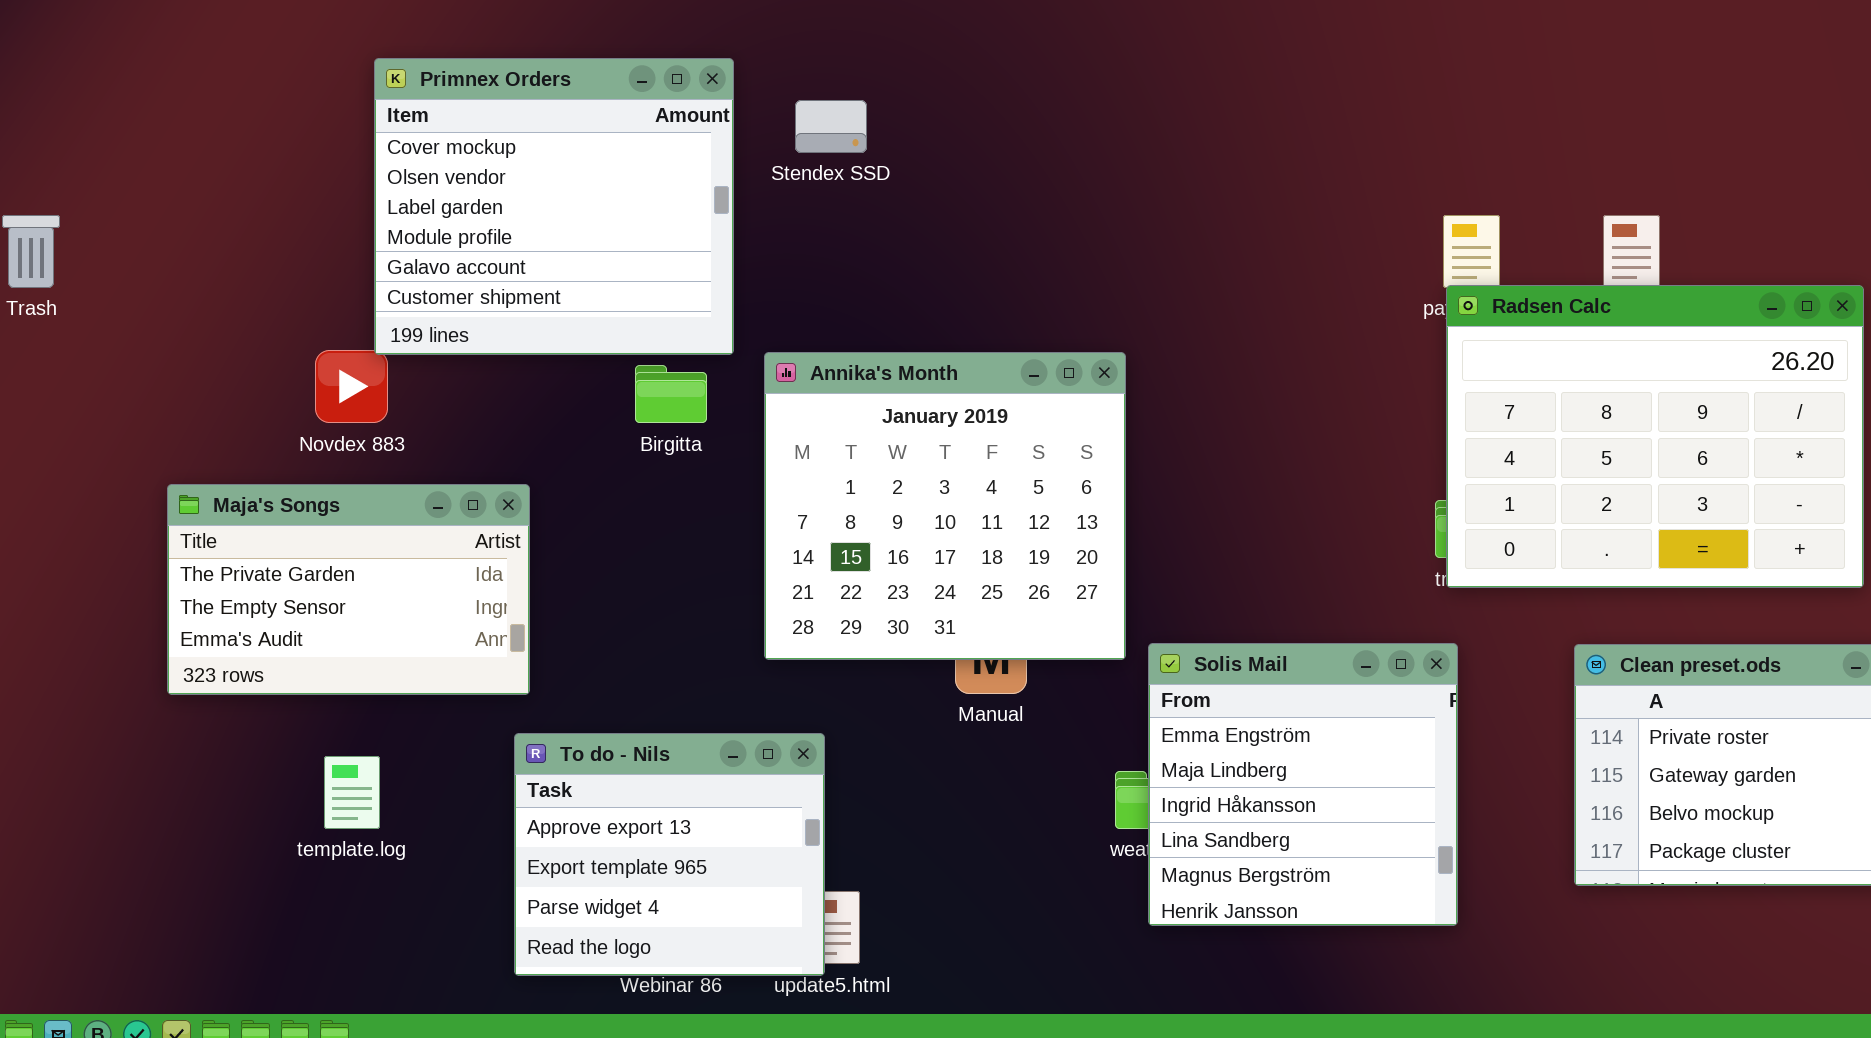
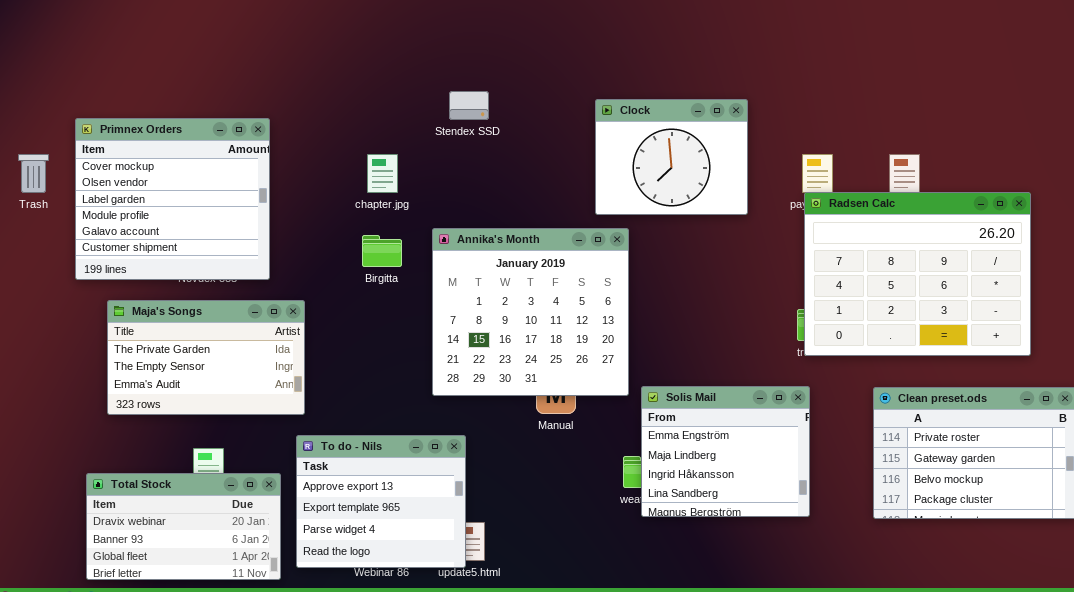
Primnex Orders: [374,58,734,355] -> [75,118,270,280], moved
Clock: none -> [595,99,748,215], opened
Solis Mail: [1148,643,1458,926] -> [641,386,810,517], resized
Total Stock: none -> [86,473,281,580], opened

